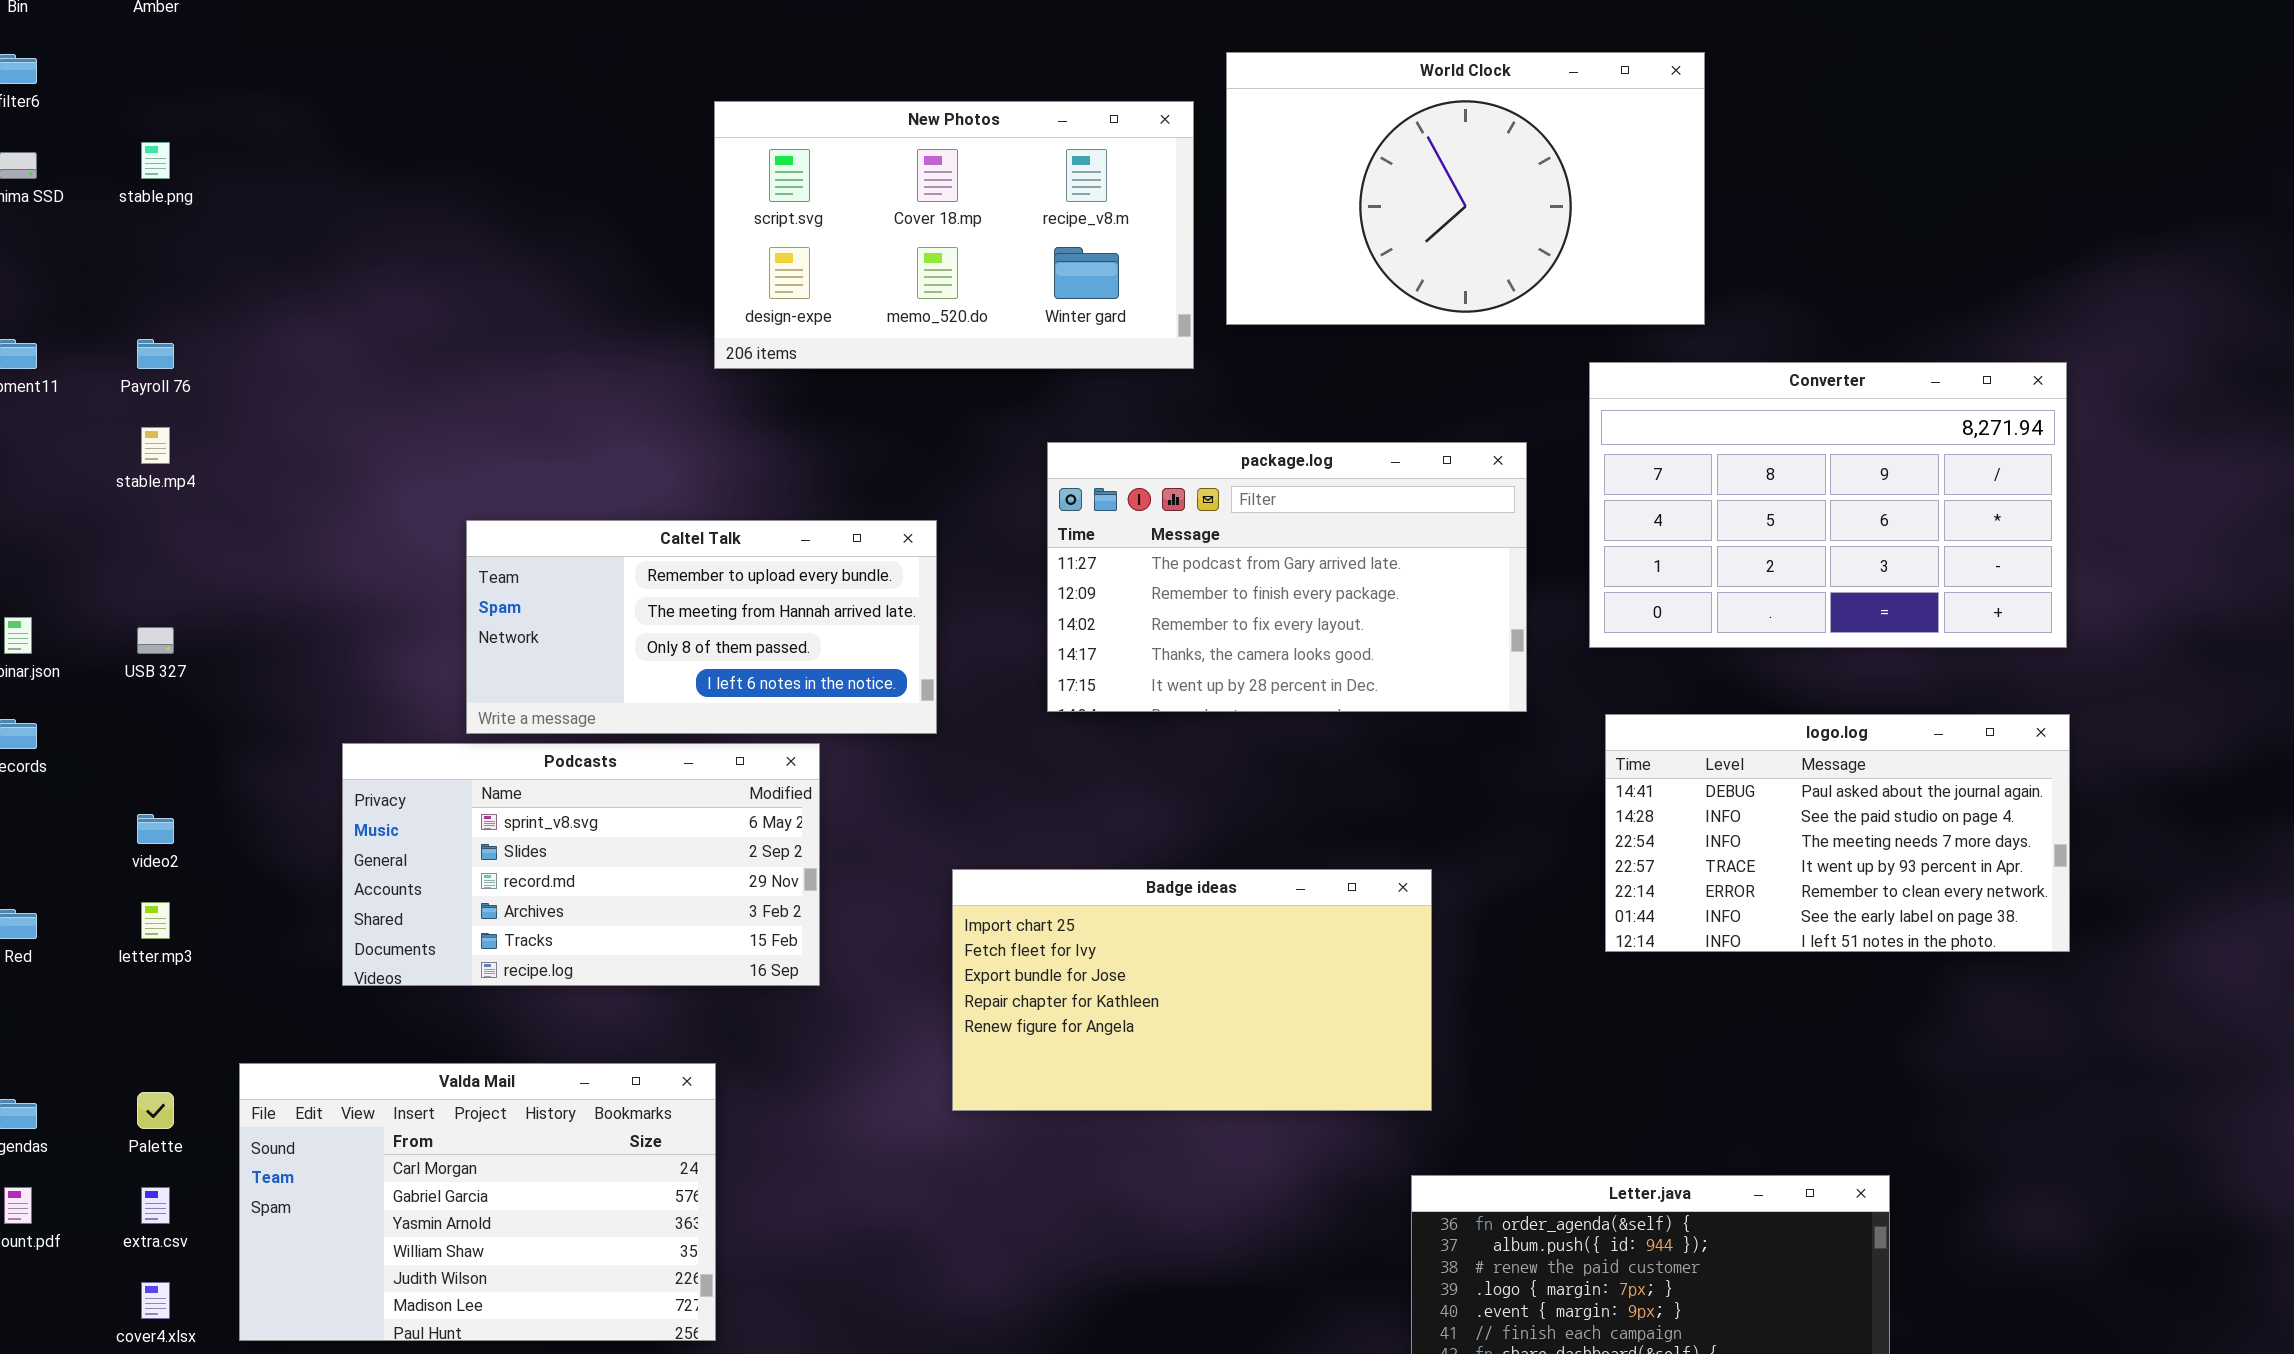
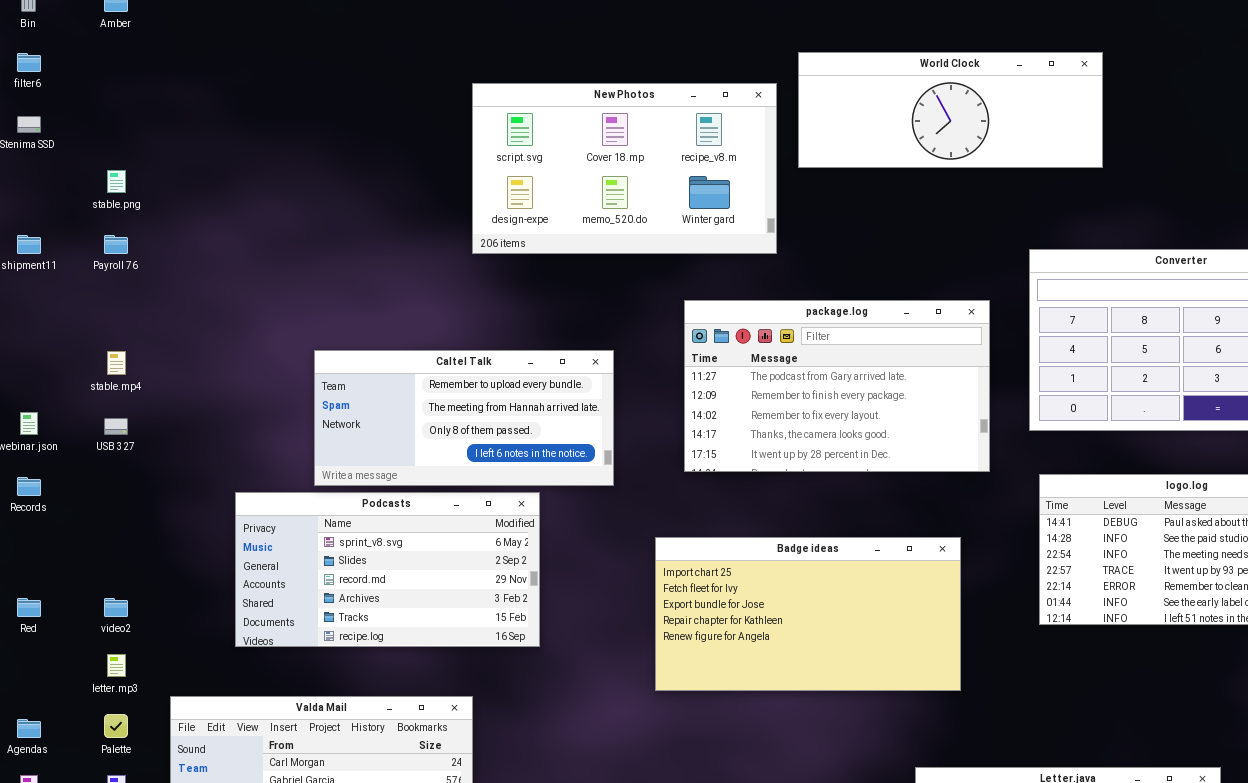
World Clock: [1226,52,1705,325] -> [798,52,1103,168], resized
stable.png: [141,142,170,179] -> [107,170,126,193], moved
stable.mp4: [141,427,170,464] -> [107,351,126,375], moved
video2: [137,814,174,844] -> [104,598,128,617], moved
Badge ideas: [952,869,1432,1111] -> [655,537,961,691], moved
letter.mp3: [141,902,170,939] -> [107,654,126,677], moved

